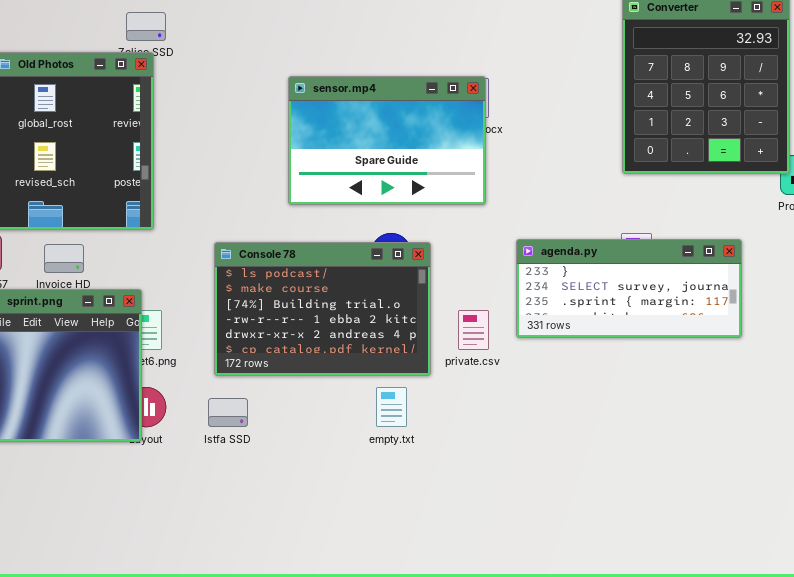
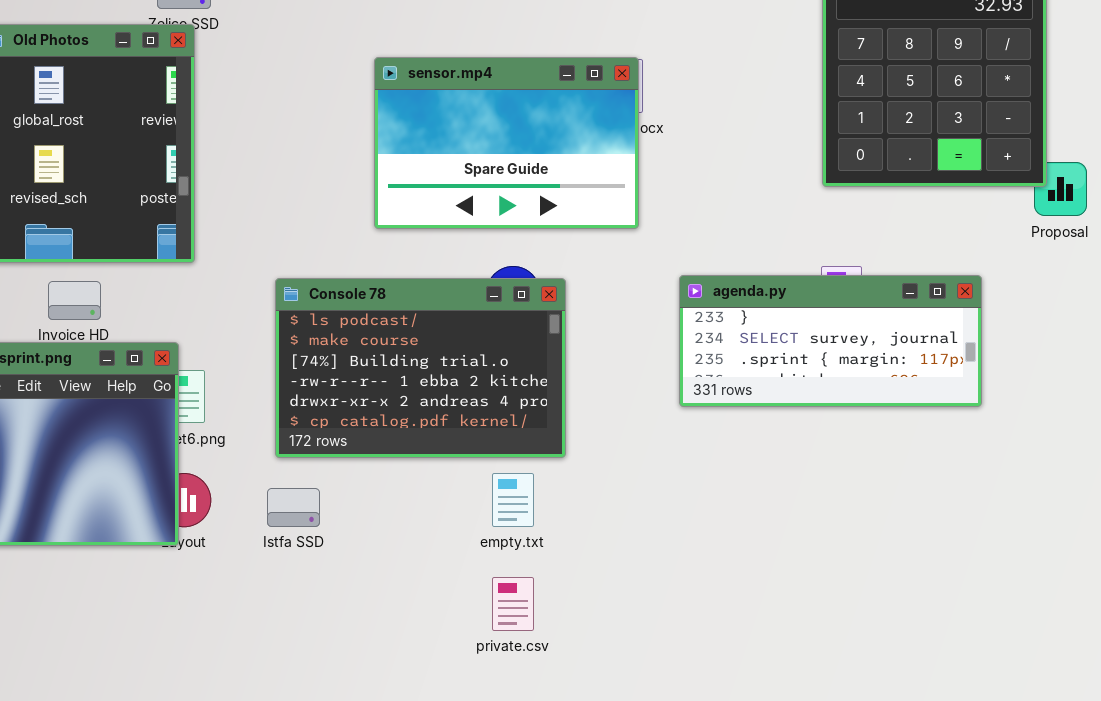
private.csv: [458,310,489,350] -> [492,577,534,631], moved

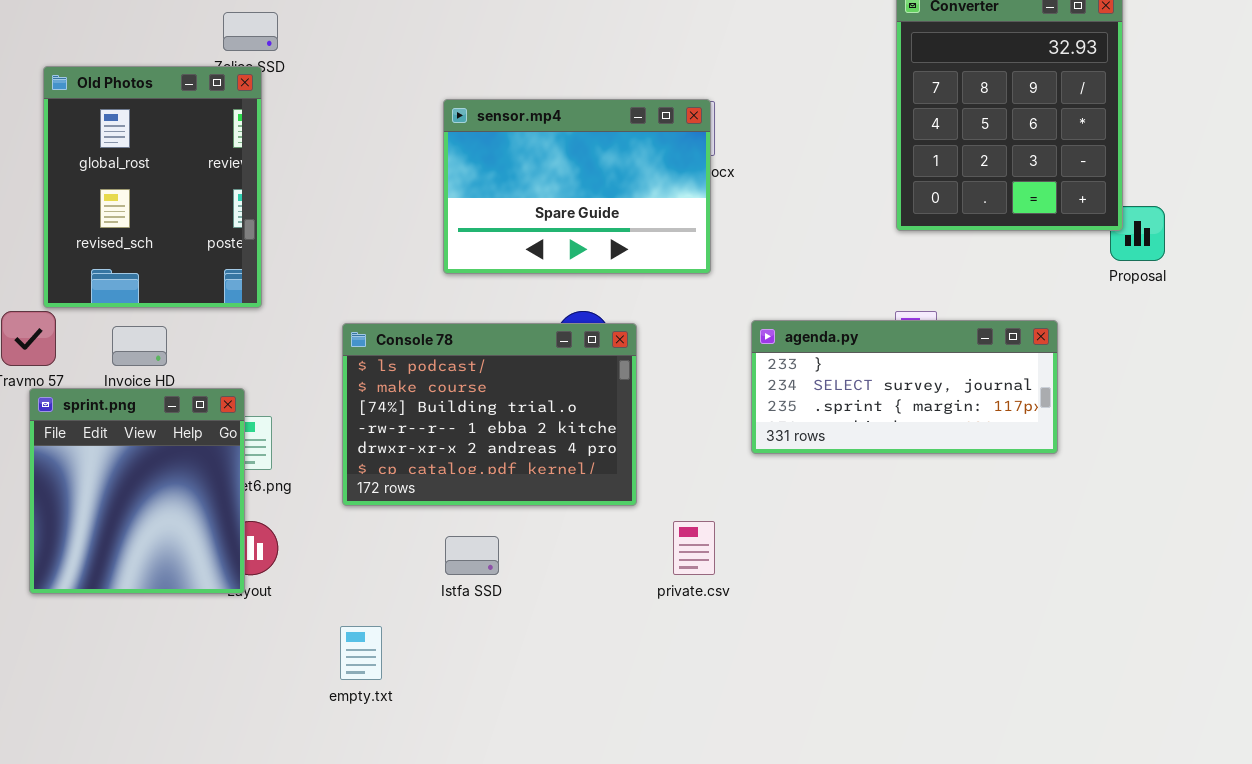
empty.txt: [492,473,534,527] -> [340,626,382,680], moved
Istfa SSD: [267,488,320,527] -> [445,536,499,575], moved
private.csv: [492,577,534,631] -> [673,521,715,575], moved

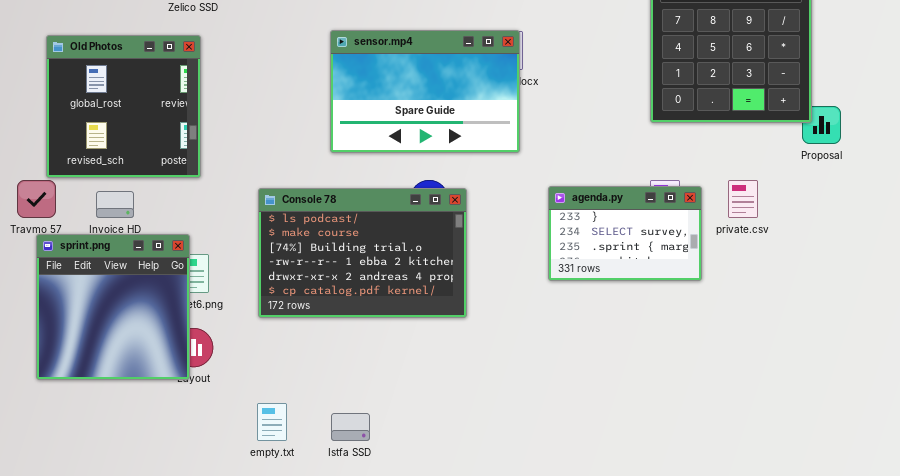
Old Photos: [43,66,262,308] -> [46,35,201,178], resized
agenda.py: [751,320,1058,454] -> [548,186,702,281], resized
private.csv: [673,521,715,575] -> [728,180,758,218], moved
Istfa SSD: [445,536,499,575] -> [331,413,370,441], moved

